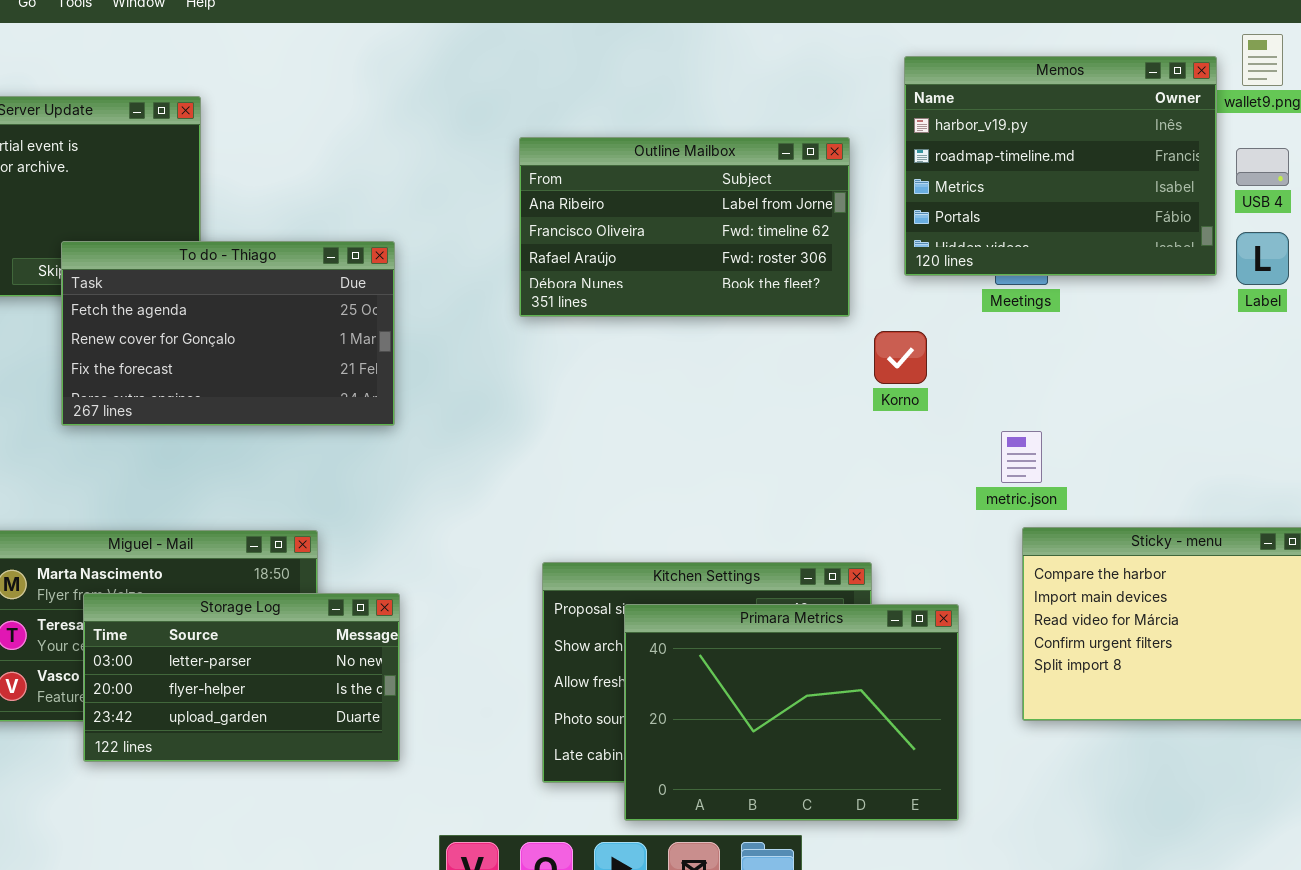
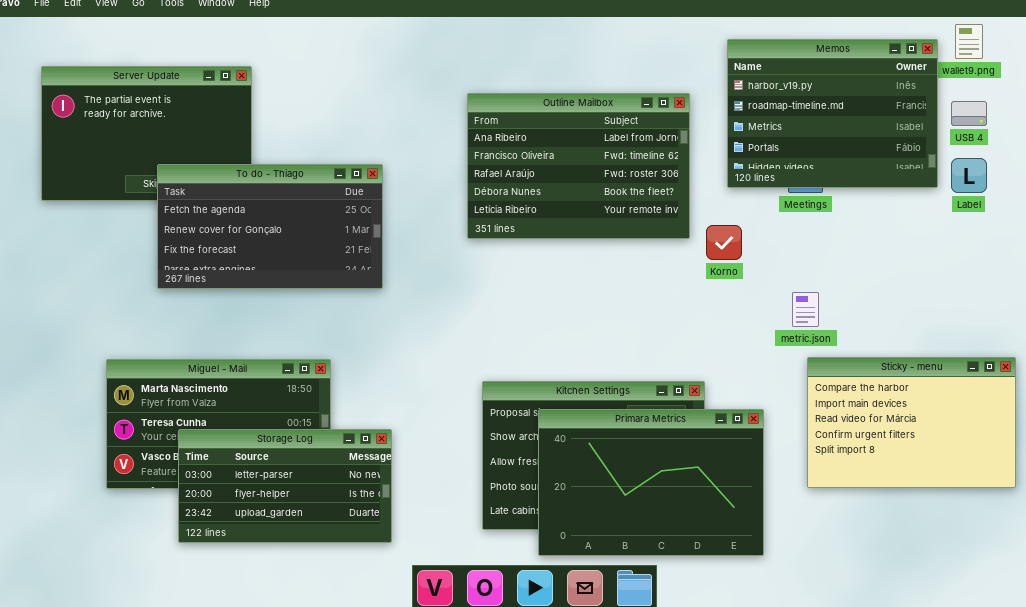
Outline Mailbox: [519,137,850,317] -> [467,93,690,239], resized
Storage Log: [83,593,400,762] -> [178,429,392,543], moved

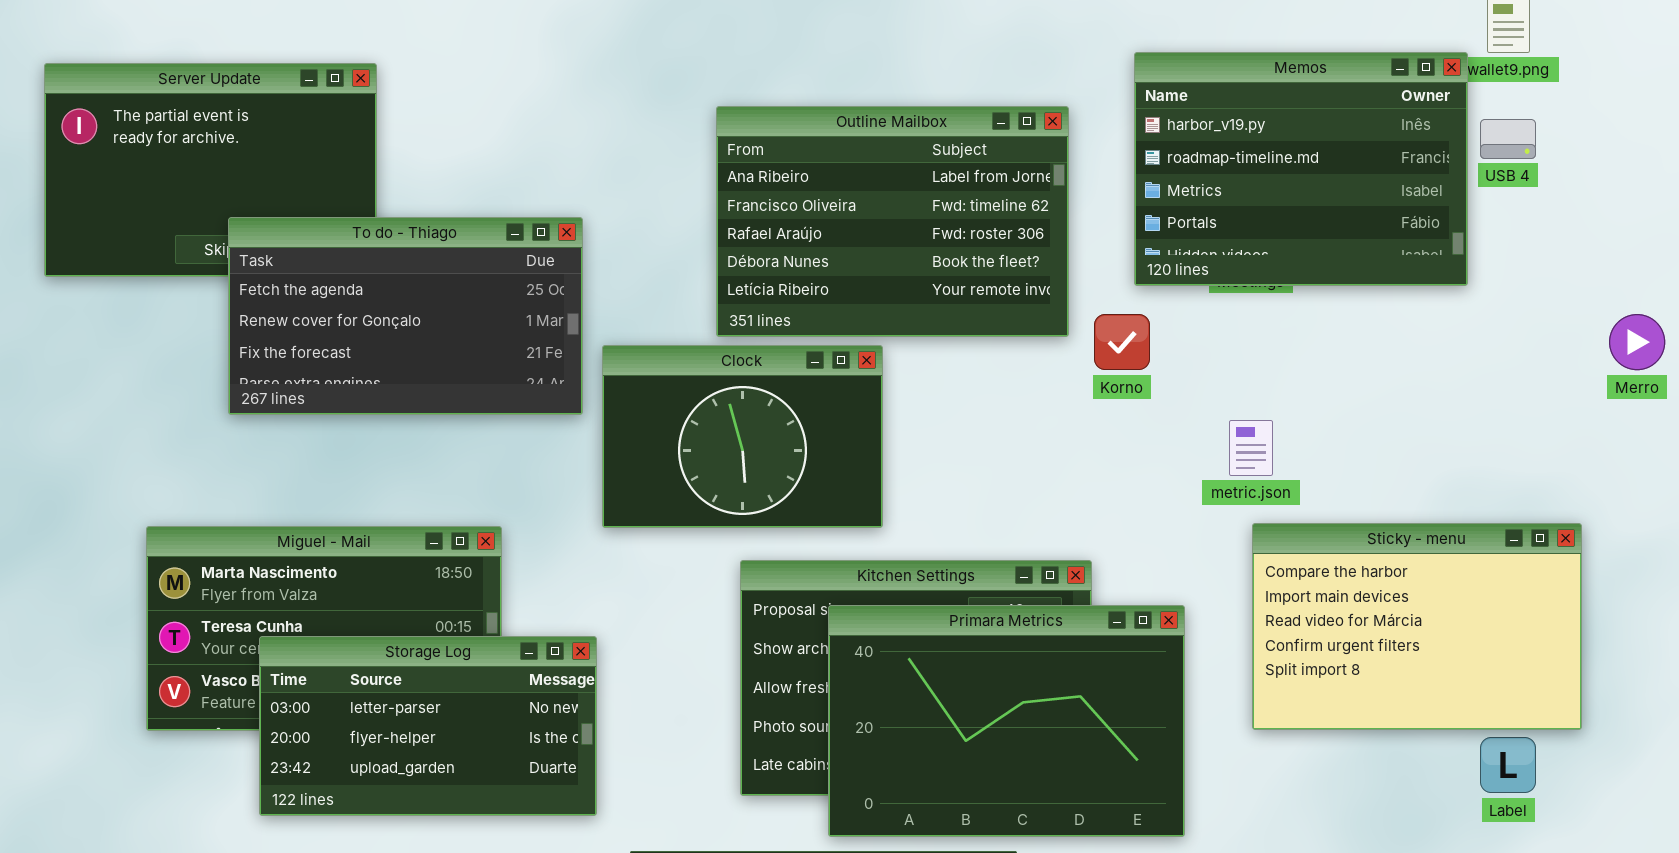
Memos: [727,39,938,188] -> [1134,52,1468,286], moved
Label: [951,158,987,193] -> [1480,737,1536,793], moved
Clock: none -> [602,345,883,528], opened

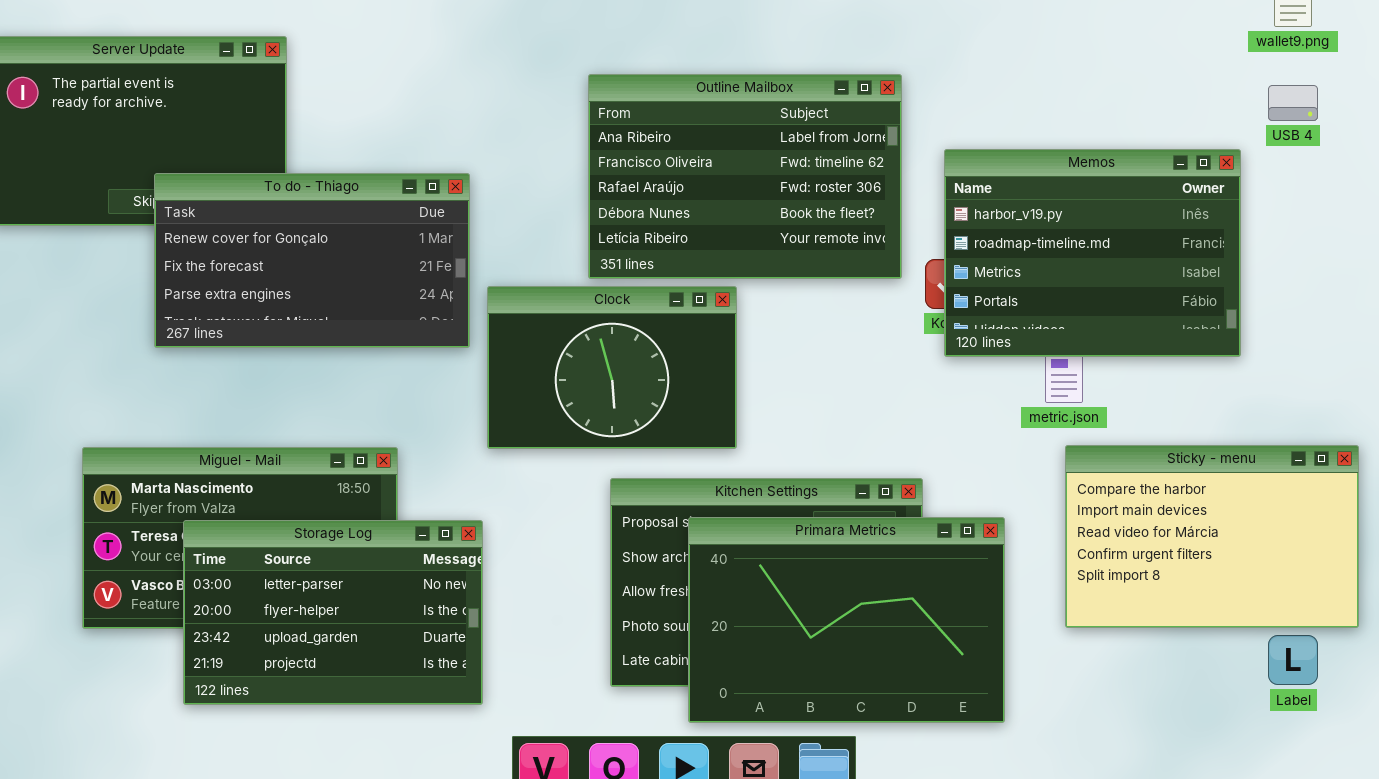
Memos: [1134,52,1468,286] -> [944,149,1241,357], moved
To do - Thiago: [228,217,583,415] -> [154,173,470,348], scrolled down 1 row
Storage Log: [259,636,597,816] -> [183,520,483,705], resized

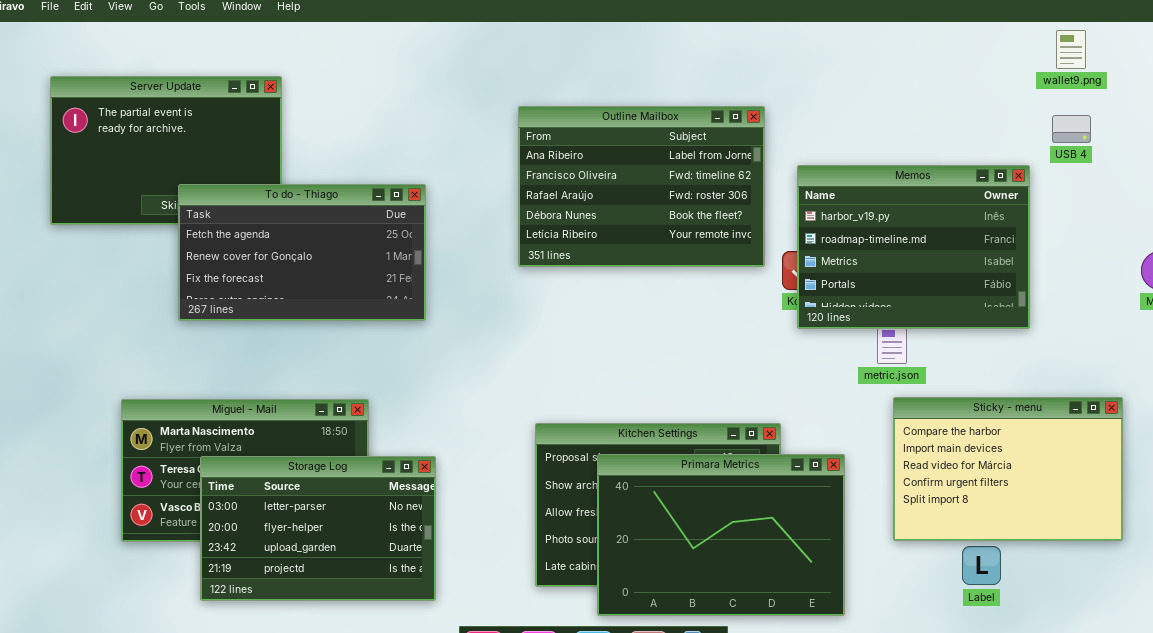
To do - Thiago: [154,173,470,348] -> [178,184,426,321], scrolled up 1 row
Clock: [487,286,737,449] -> none, closed
Label: [1268,635,1318,685] -> [962,546,1001,585], moved

